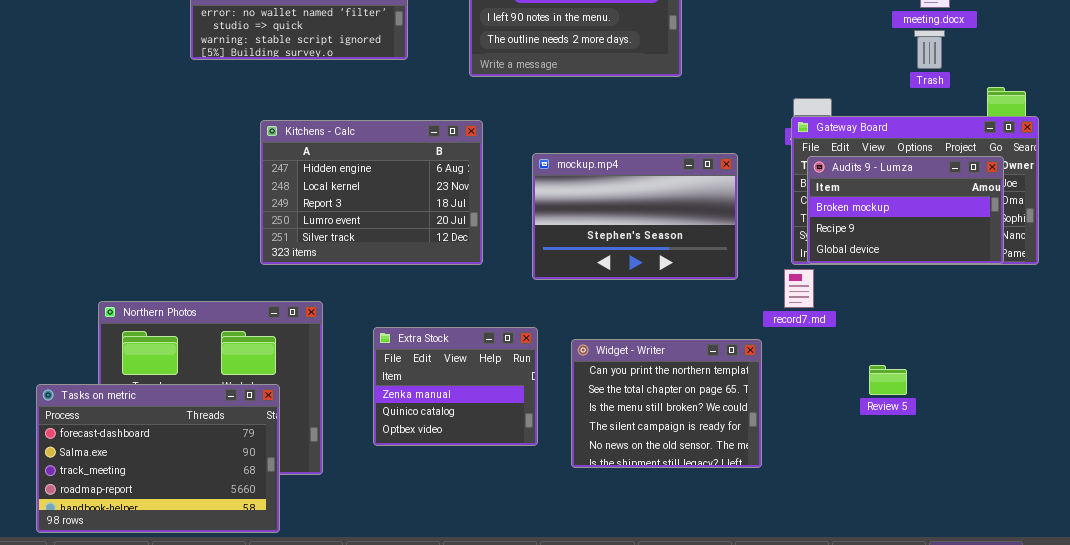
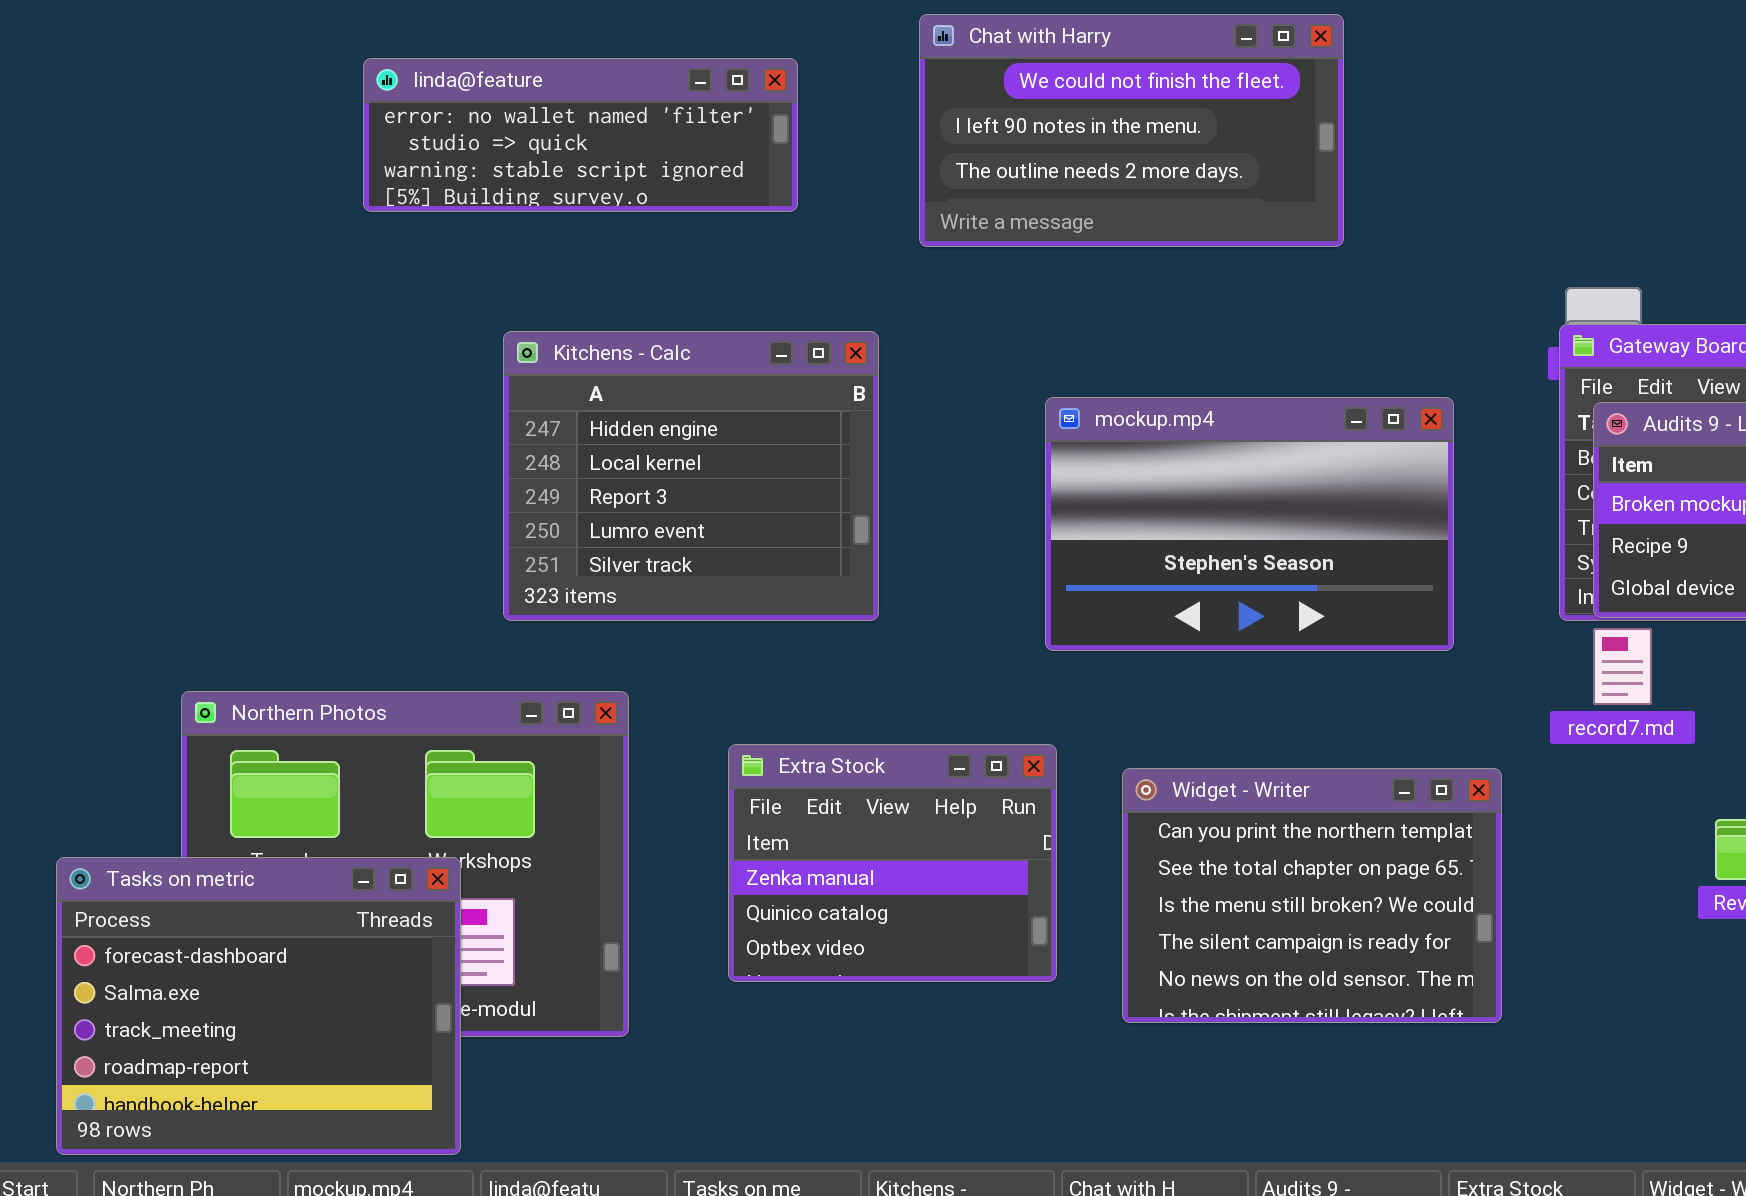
Kitchens - Calc: [260,120,483,265] -> [503,331,879,621], resized
record7.md: [784,269,814,308] -> [1593,628,1652,705], moved
Tasks on metric: [36,384,280,533] -> [56,857,461,1155], resized

